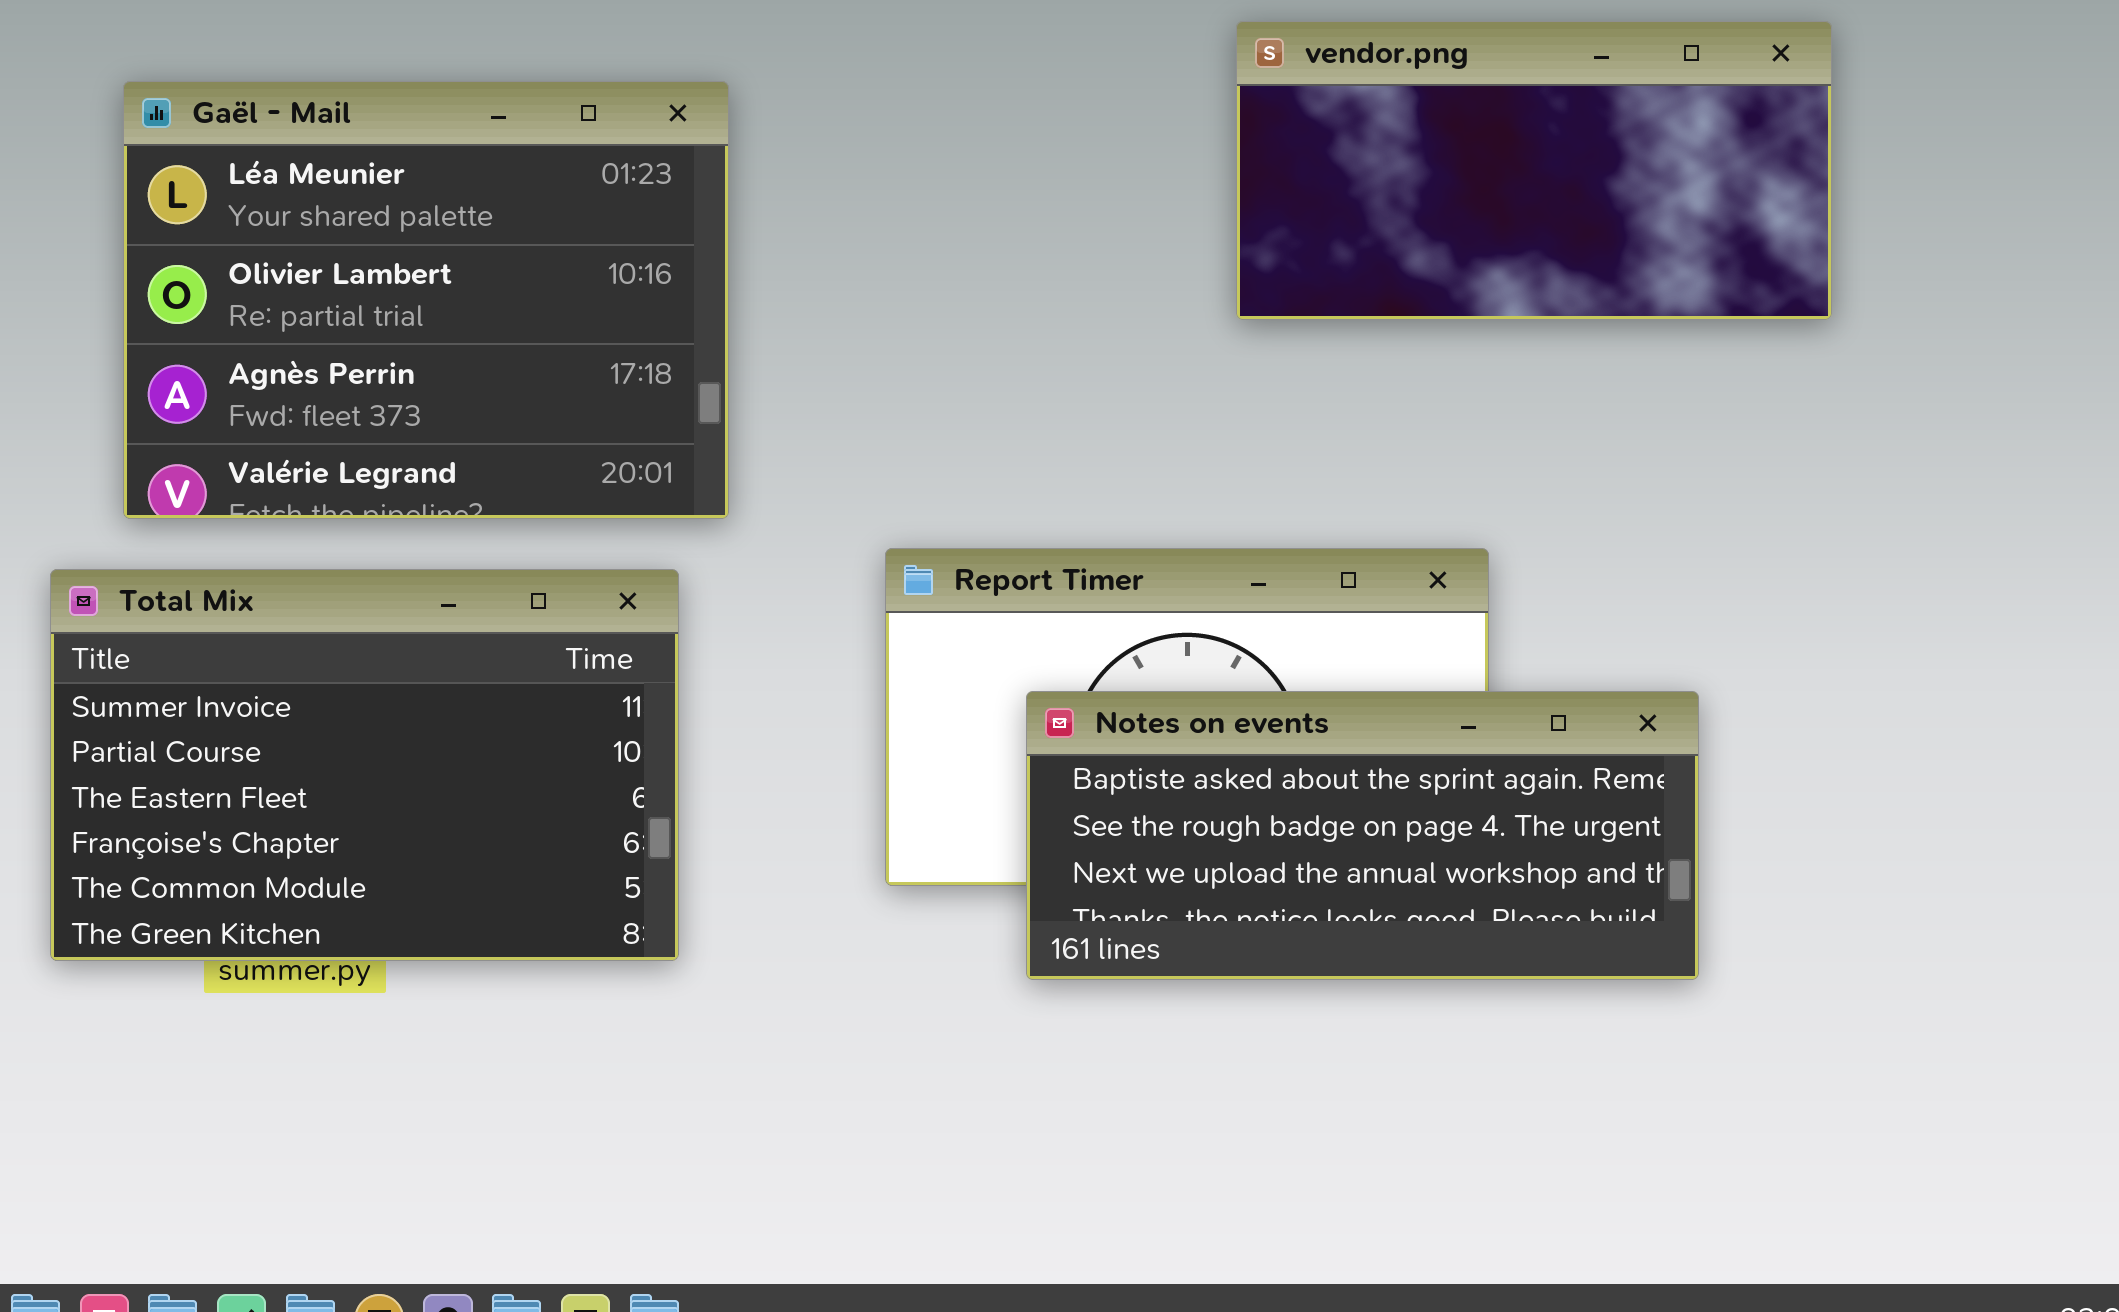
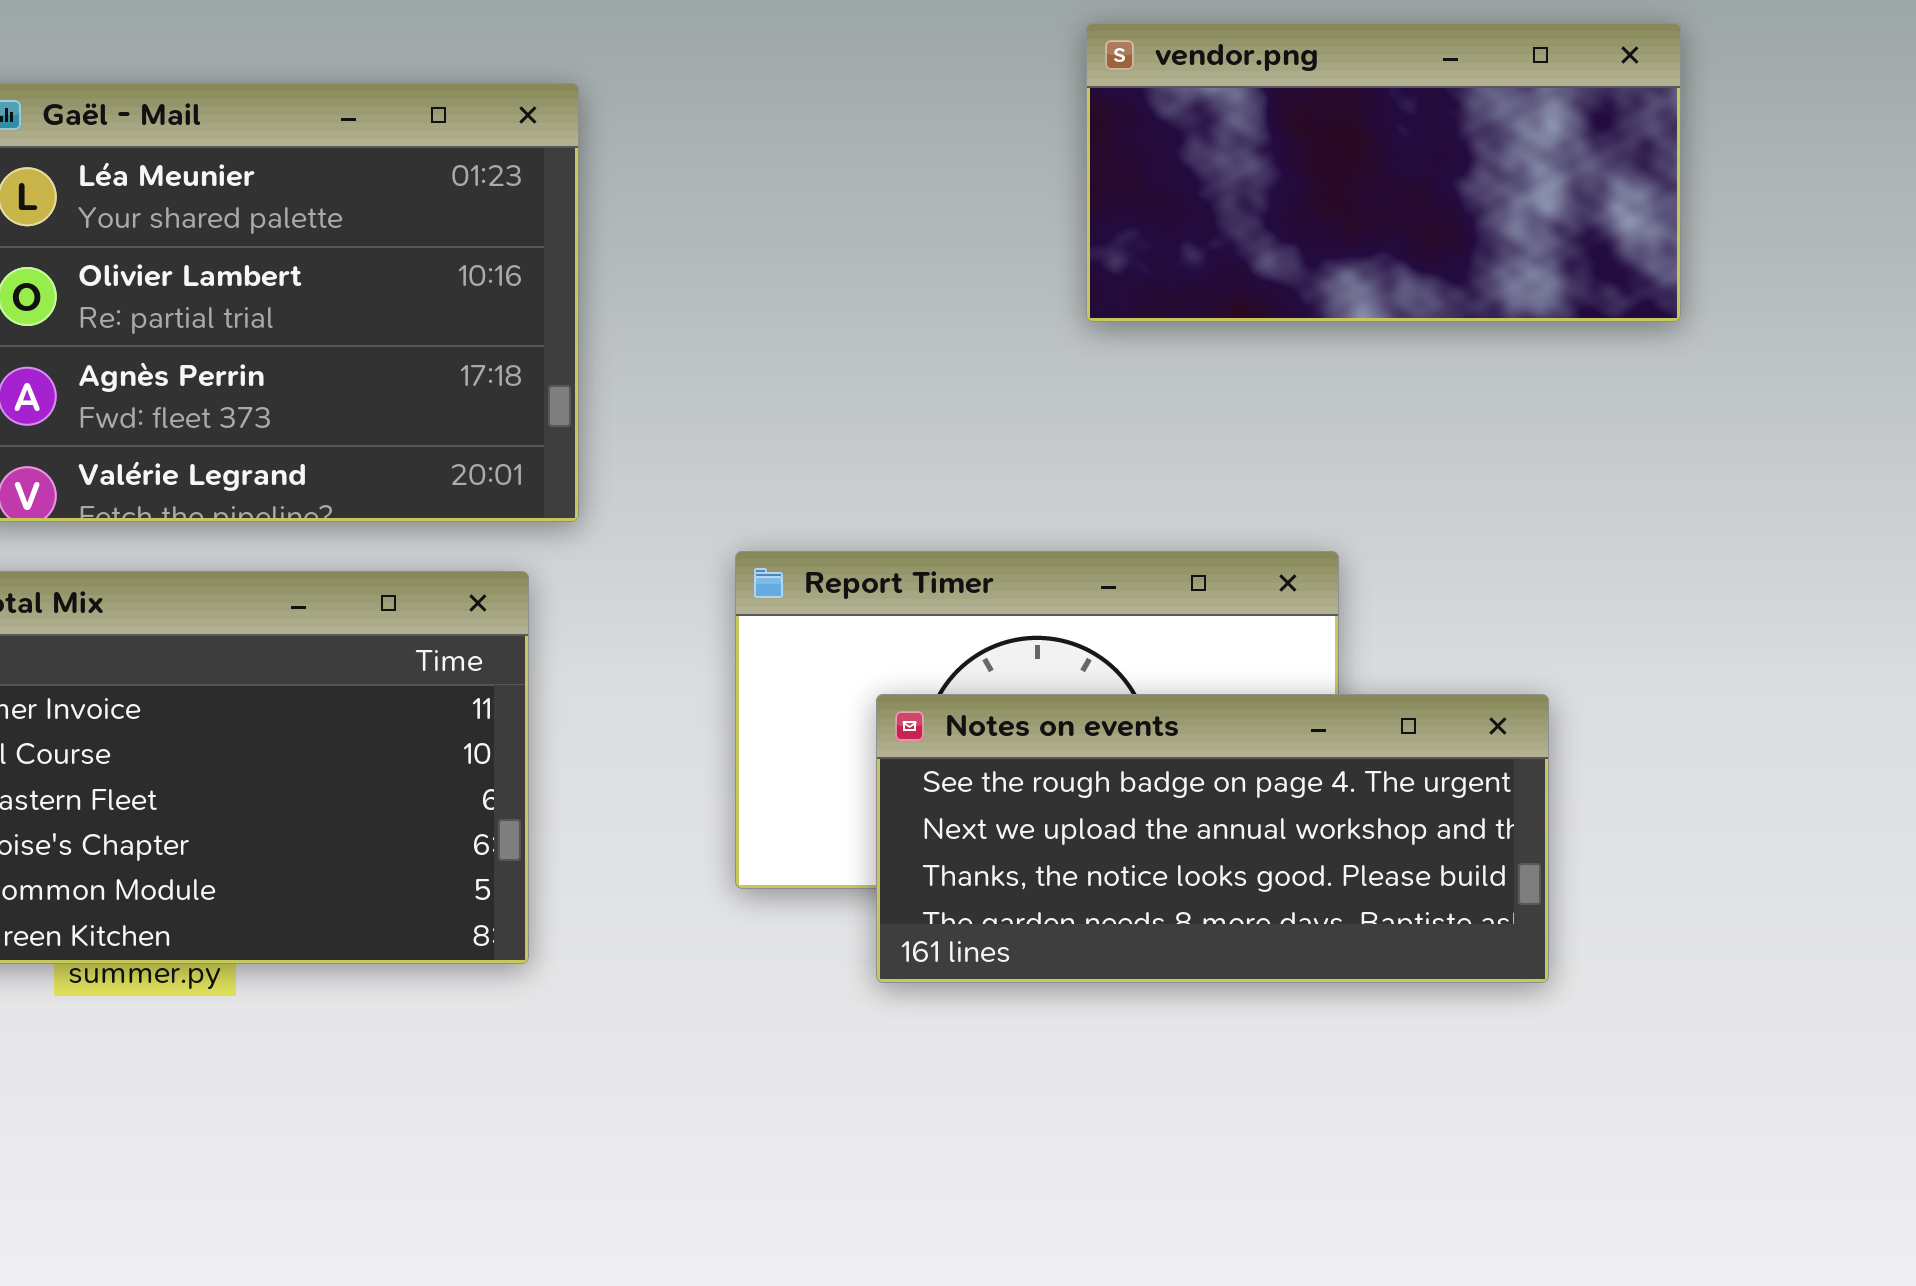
Notes on events: [1026,691,1699,980] -> [876,694,1549,983], scrolled down 1 row

